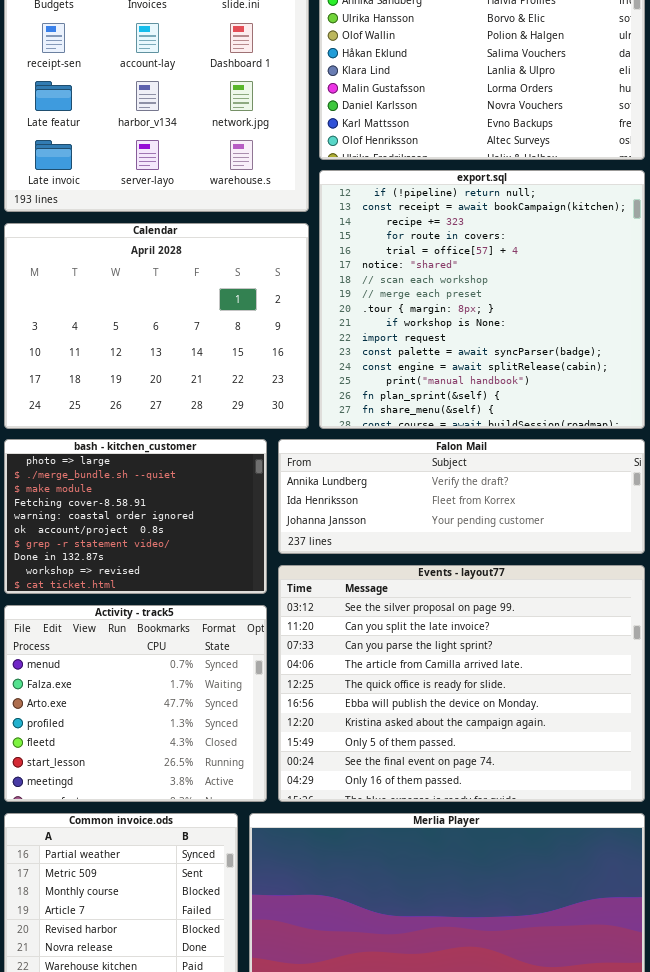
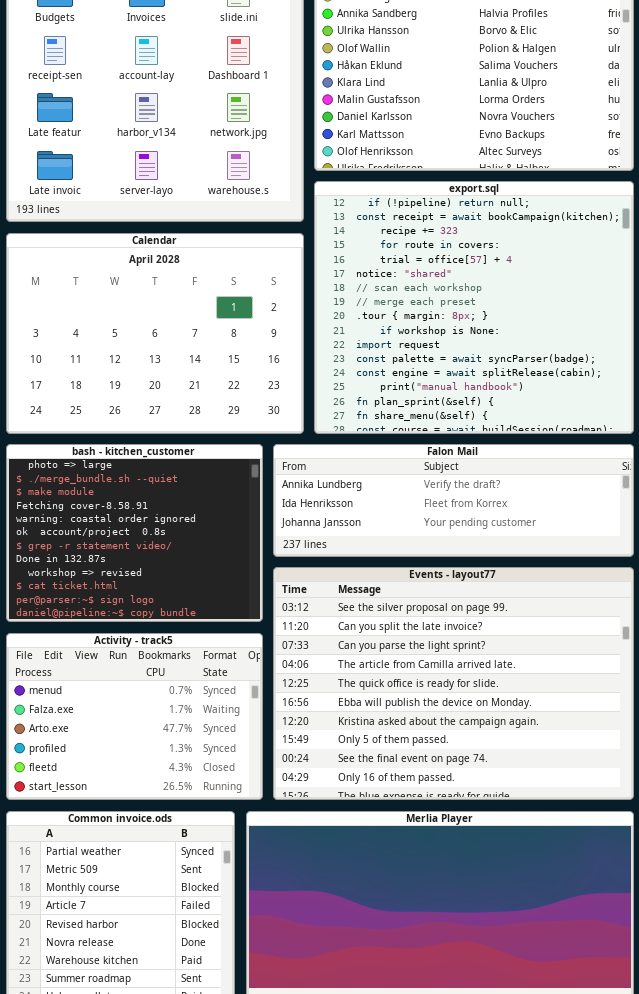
bash - kitchen_customer: [4,439,267,594] -> [6,444,263,622], resized
Activity - track5: [4,605,267,802] -> [6,633,263,800], resized

